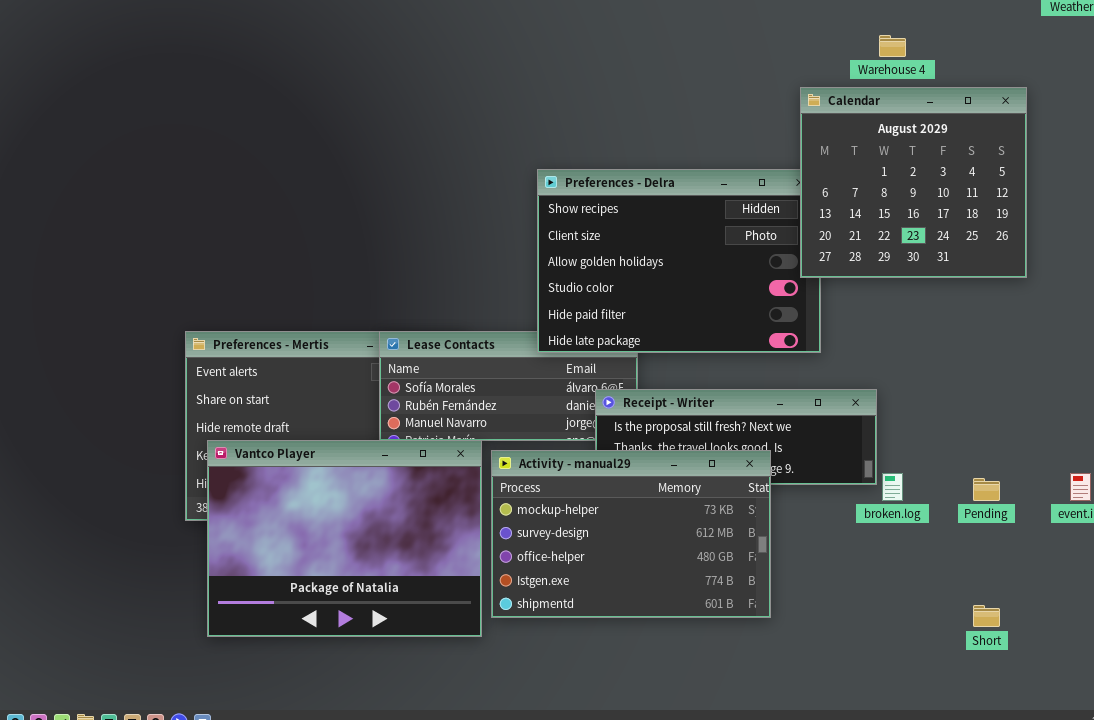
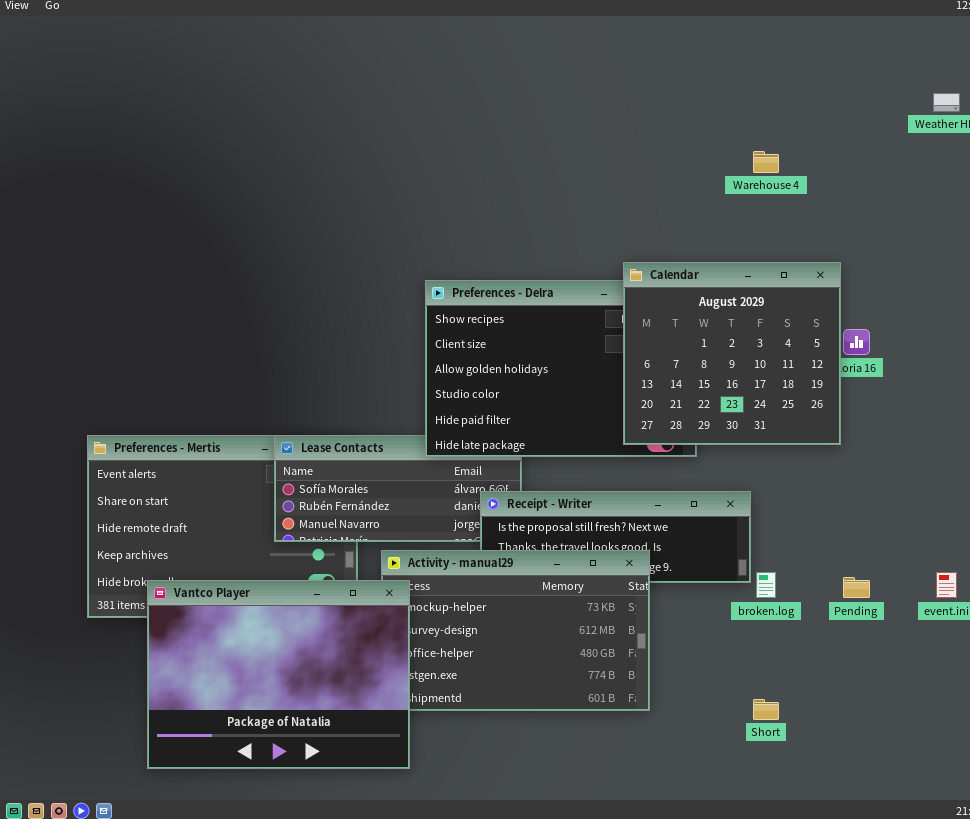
Calendar: [800,87,1027,278] -> [623,262,841,445], moved
Vantco Player: [207,440,482,637] -> [147,580,410,769], moved
Short: [973,605,1000,627] -> [753,699,779,720], moved

